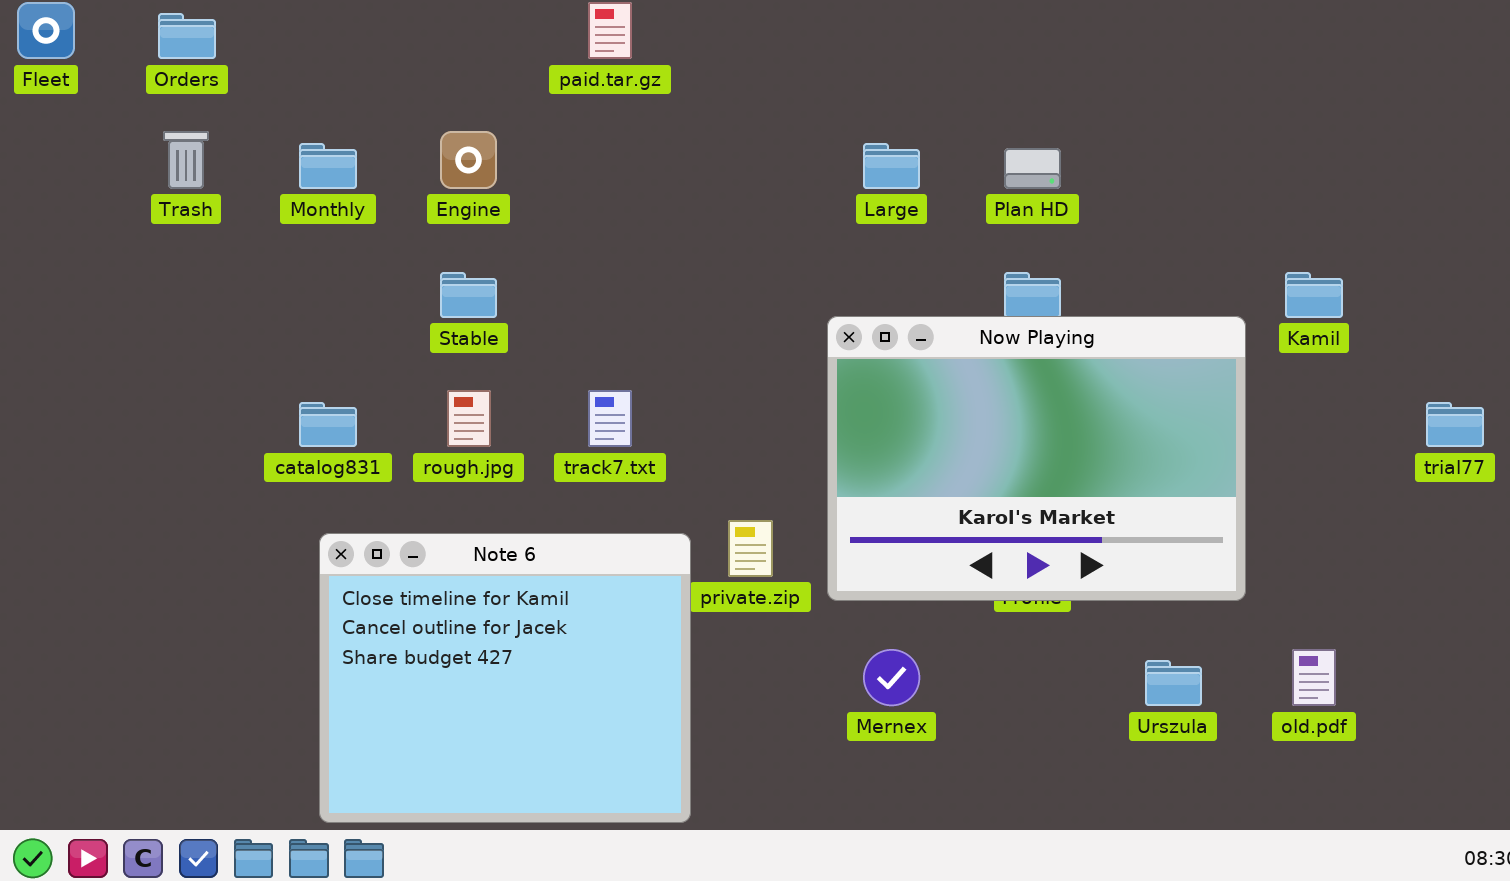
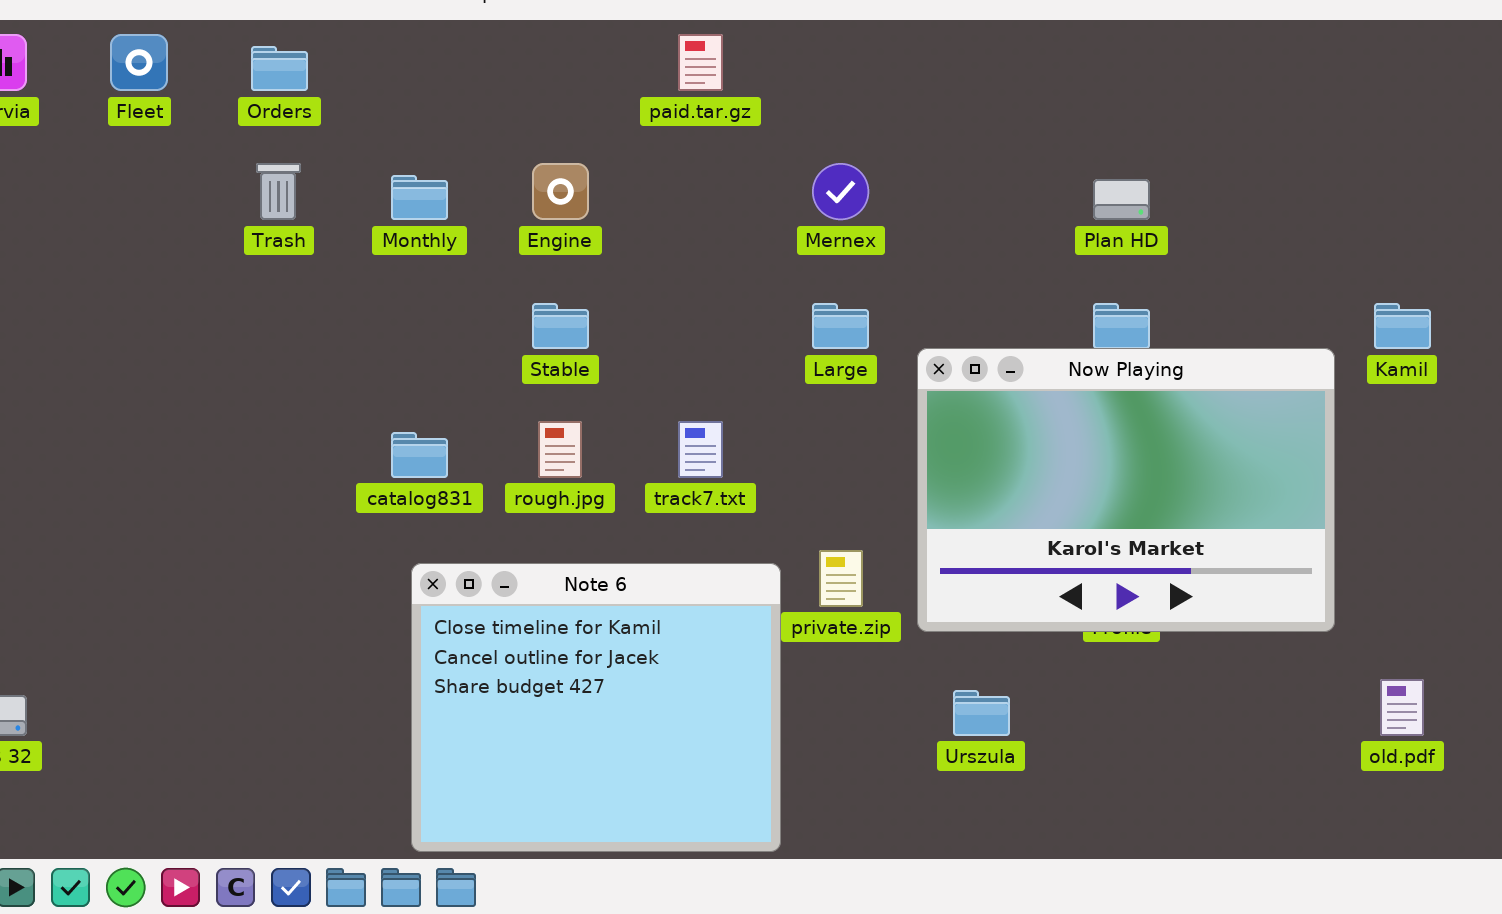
Large: [863,143,920,189] -> [812,303,869,349], moved
Mernex: [863,649,920,706] -> [812,163,869,220], moved
Urszula: [1145,660,1202,706] -> [953,690,1010,736], moved

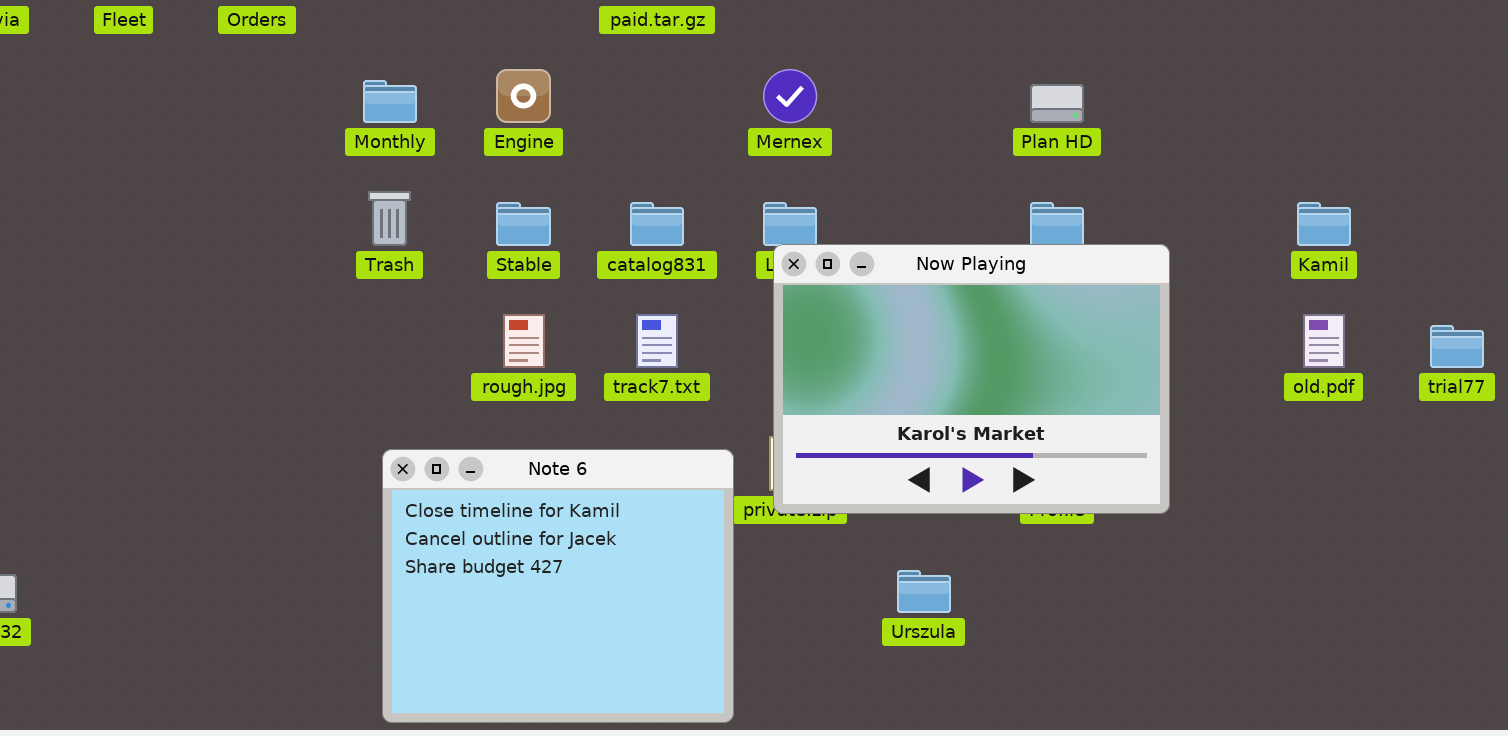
Trash: [256,163,301,220] -> [368,191,411,246], moved
Now Playing: [917,348,1335,632] -> [773,244,1170,514], moved
catalog831: [391,432,448,478] -> [630,202,684,246], moved
old.pdf: [1380,679,1424,736] -> [1303,314,1345,368], moved

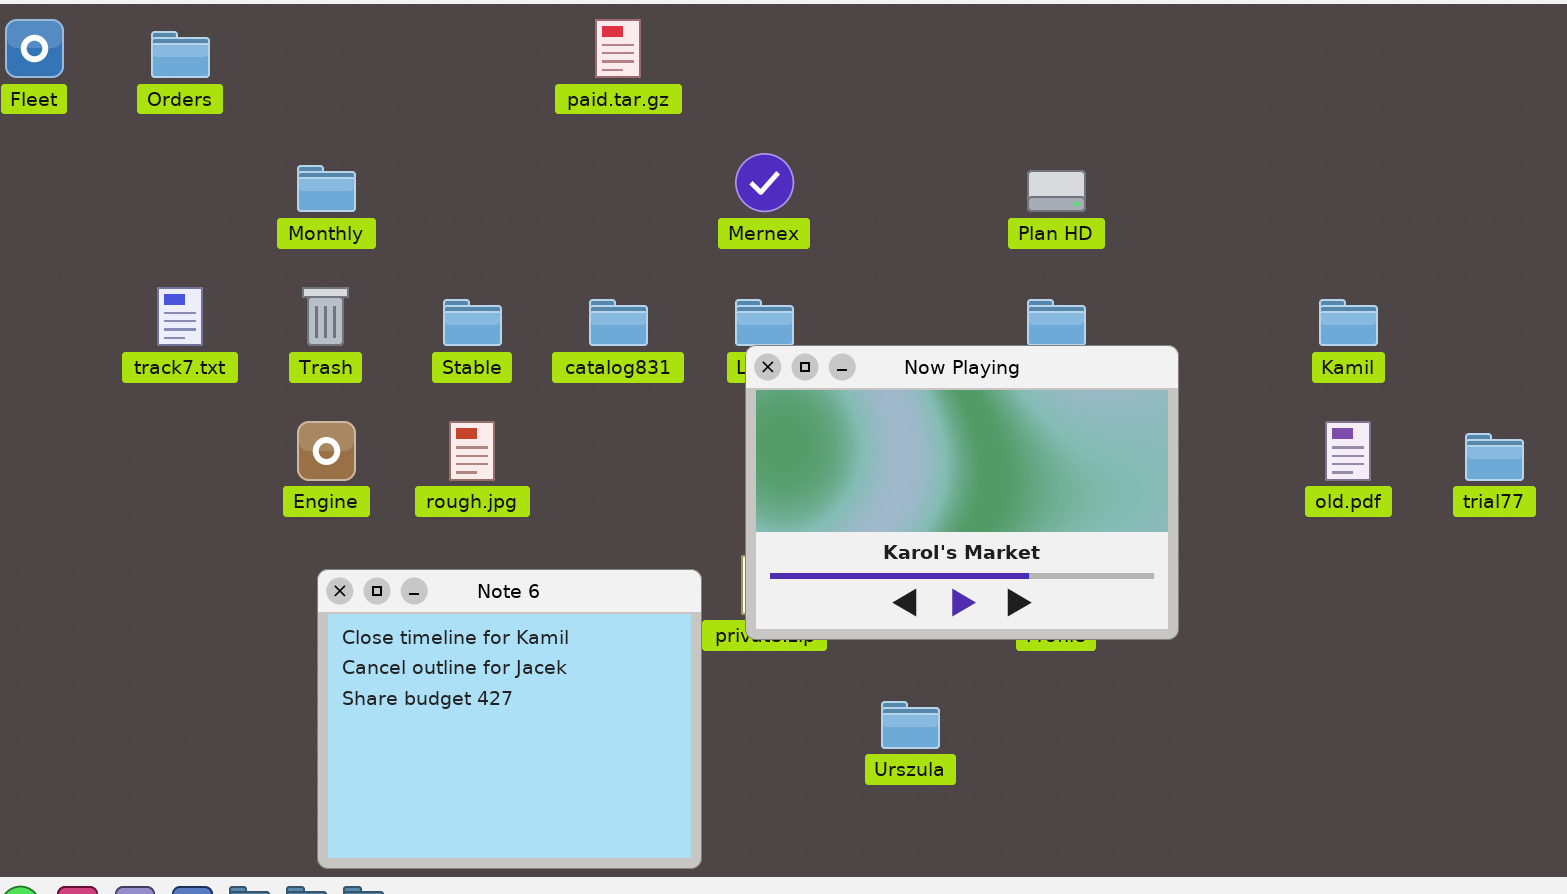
Engine: [496,69,551,123] -> [297,421,356,481], moved
track7.txt: [636,314,678,368] -> [157,287,203,346], moved

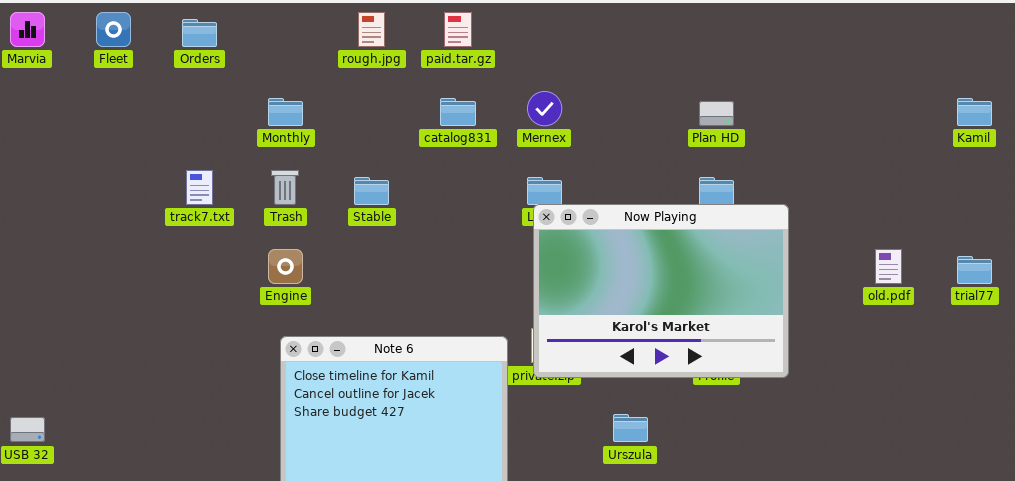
catalog831: [589,299,648,346] -> [440,98,476,126], moved
Kamil: [1319,299,1378,346] -> [957,98,992,126], moved
rough.jpg: [449,421,495,481] -> [358,12,385,47], moved

